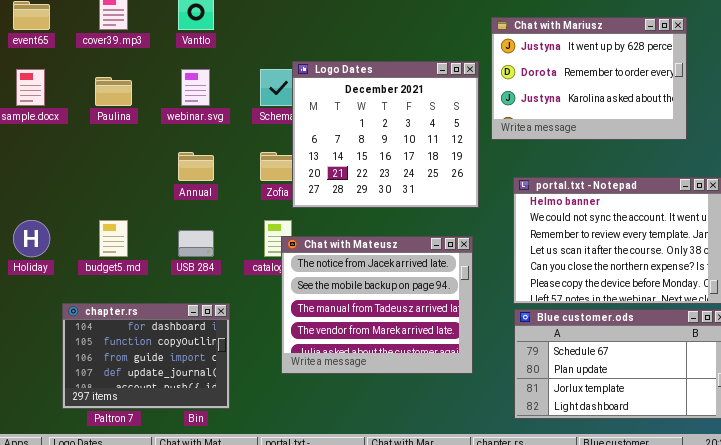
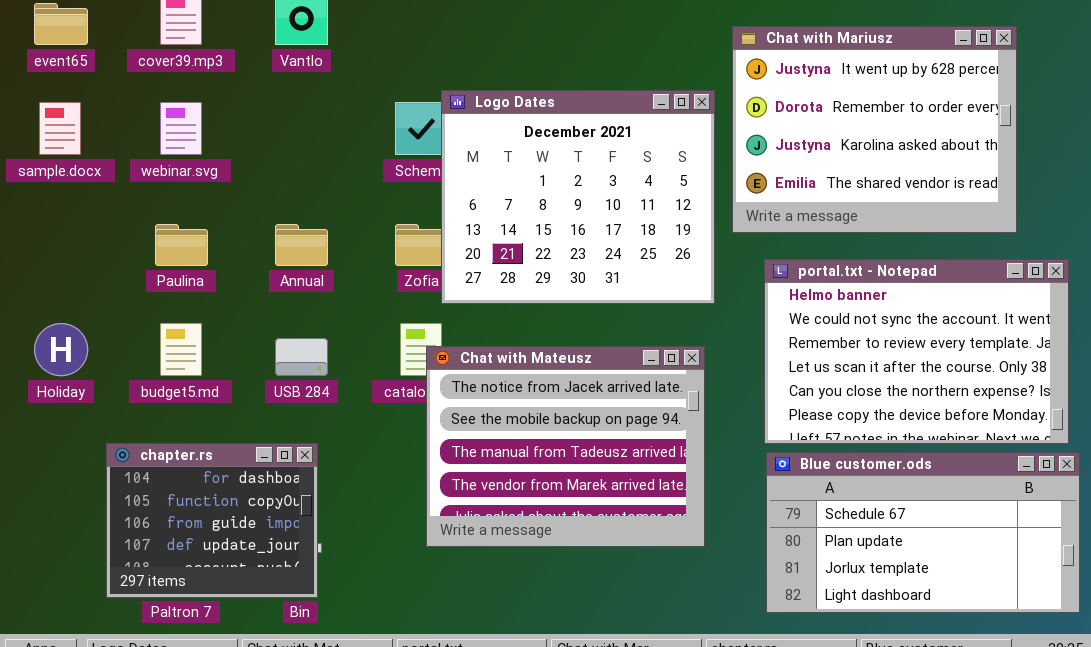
Chat with Mariusz: [491,17,687,140] -> [732,26,1017,233], resized
webinar.svg: [181,69,210,106] -> [160,102,202,155], moved
Paulina: [95,77,132,106] -> [155,224,208,266], moved
chapter.rs: [62,303,230,409] -> [106,443,318,598], resized

